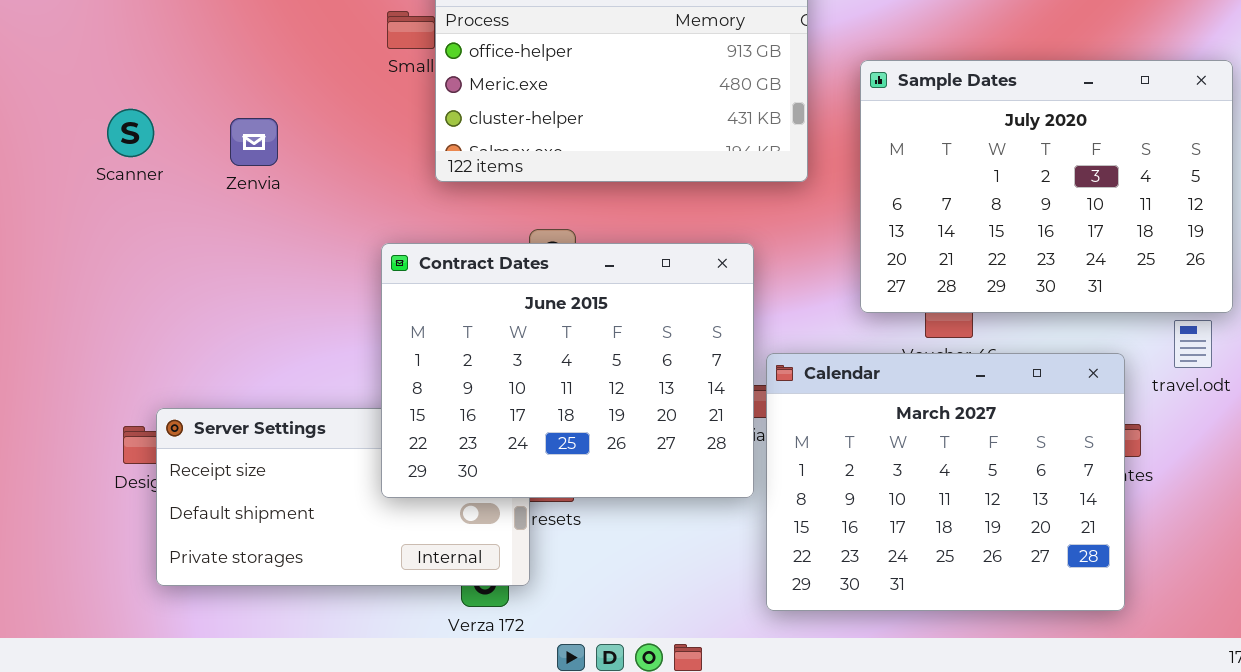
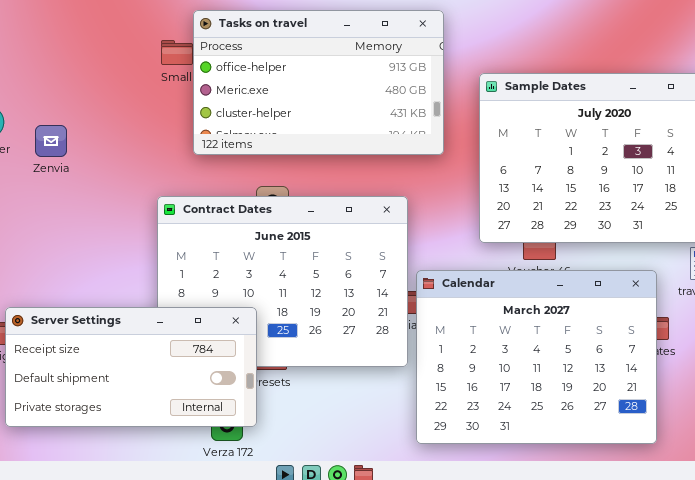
Zenvia: [230,118,278,166] -> [35,125,67,157], moved
Server Settings: [156,408,530,586] -> [5,307,257,427], raised

